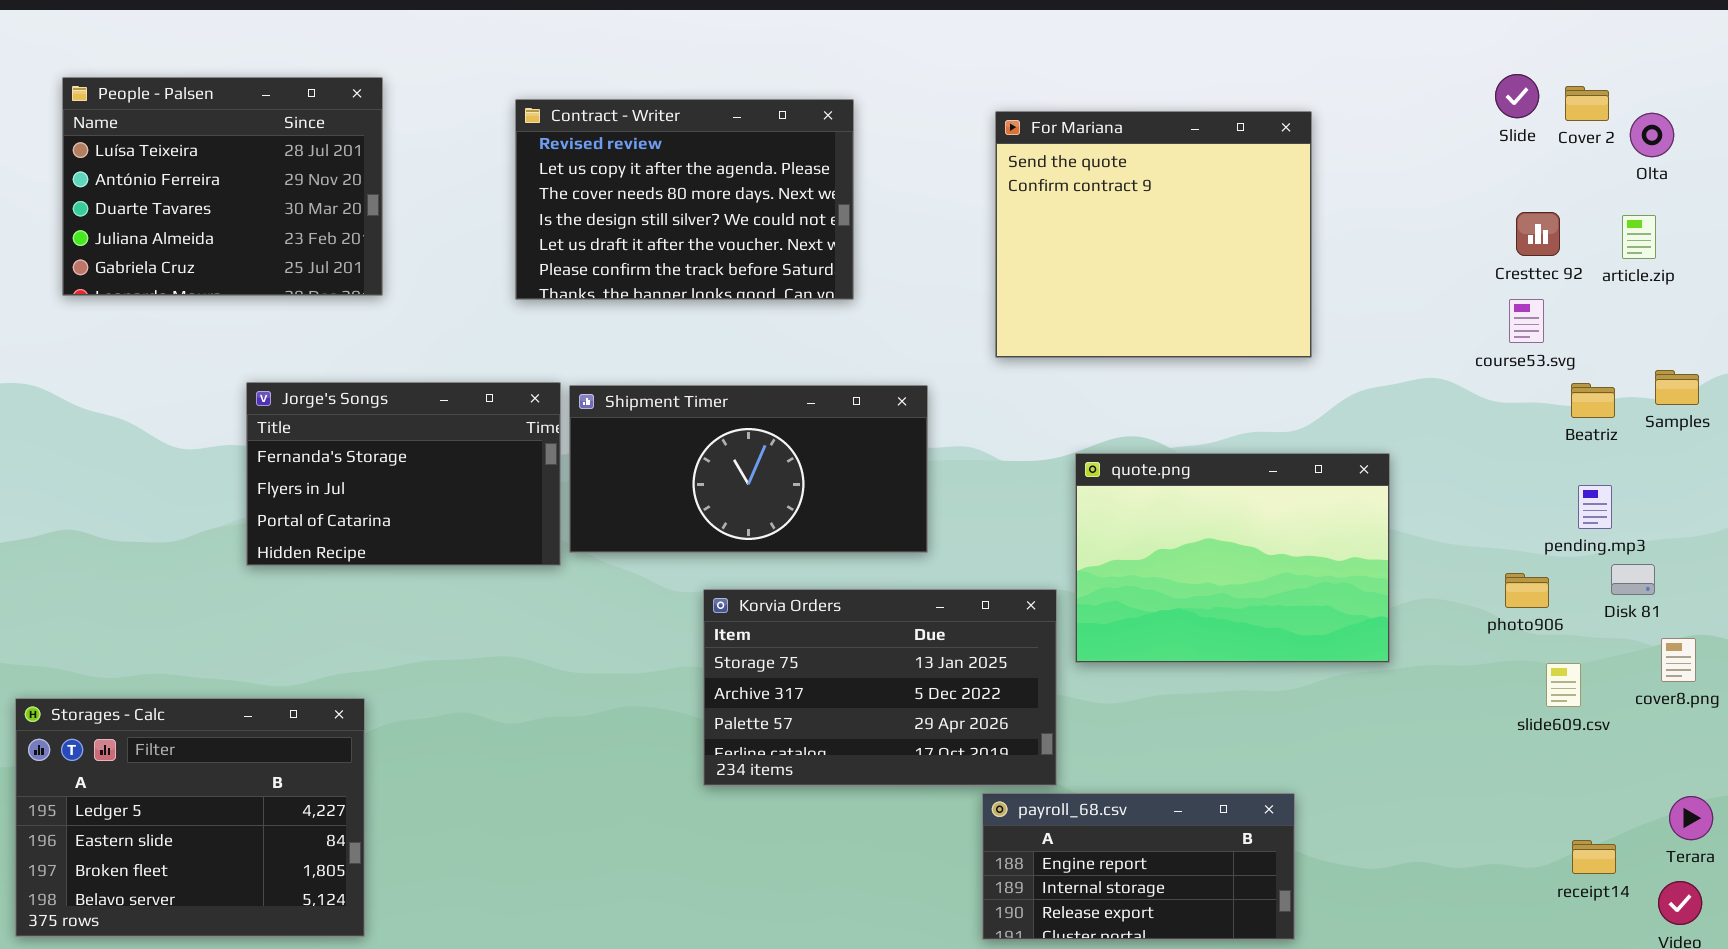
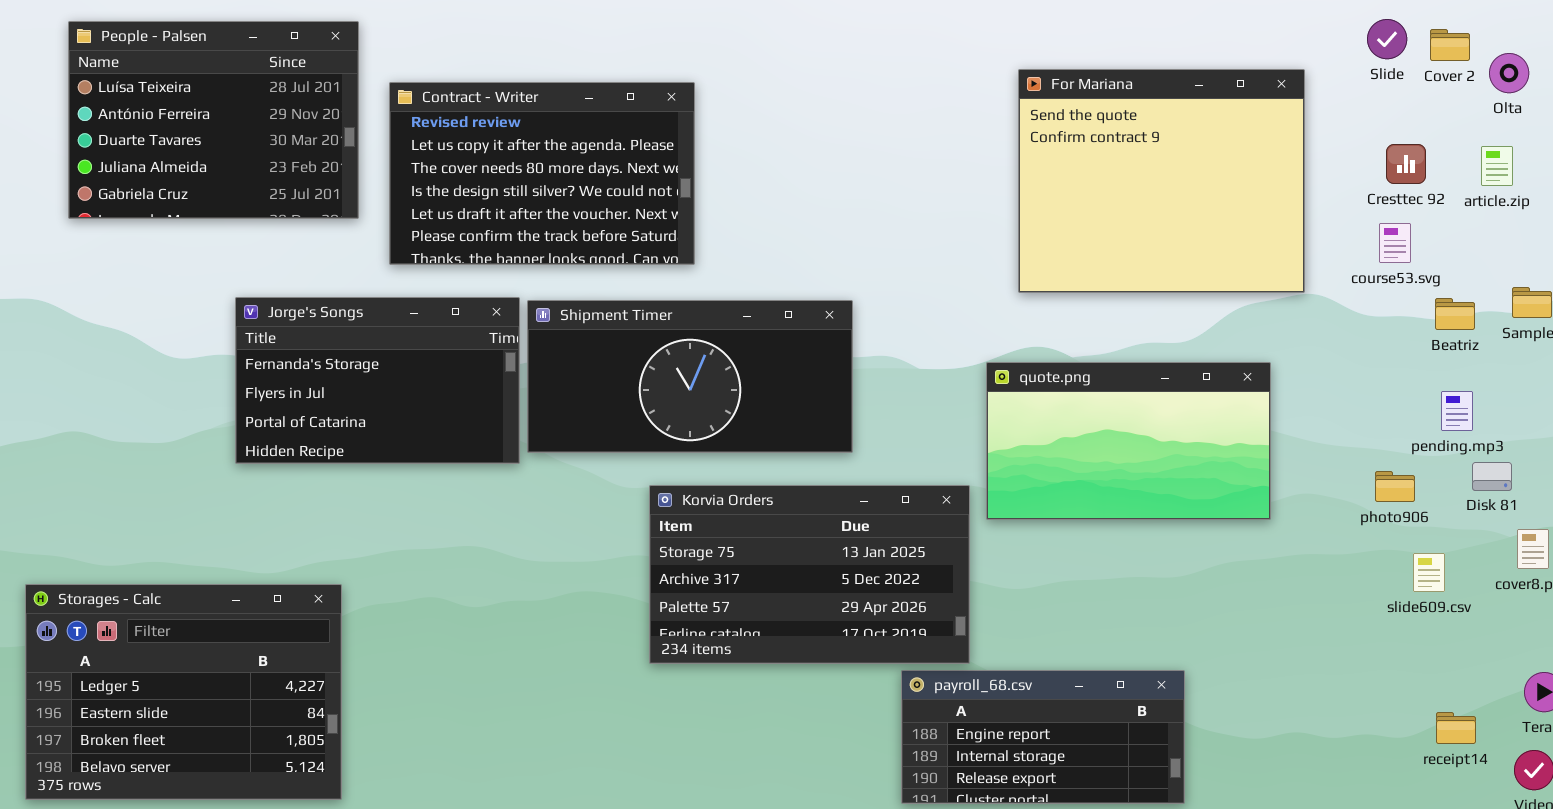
Contract - Writer: [515,99,854,300] -> [389,82,695,265], moved
For Mariana: [995,111,1312,358] -> [1018,69,1305,293], moved
quote.png: [1075,453,1390,663] -> [986,362,1271,520], resized

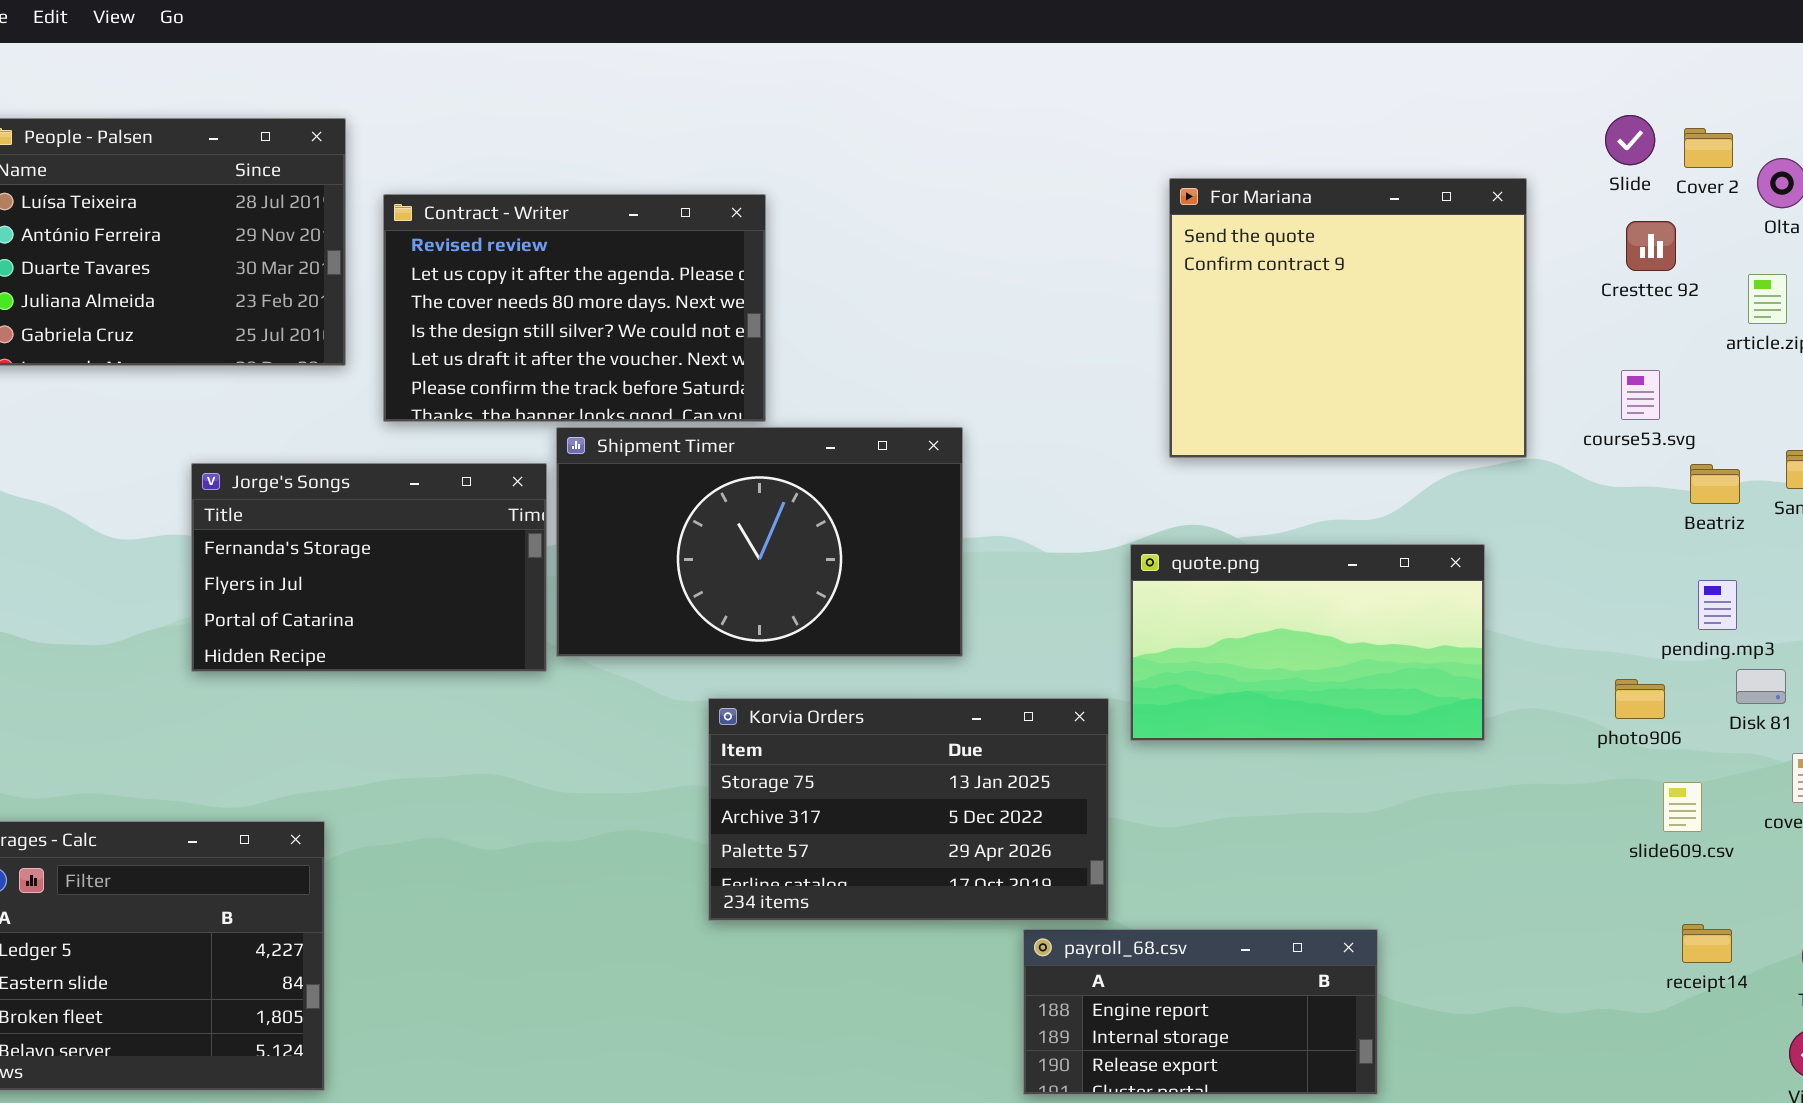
Cresttec 92: [1386,144,1426,184] -> [1626,221,1676,271], moved
Shipment Timer: [527,300,853,453] -> [556,427,963,657], resized
receipt14: [1436,712,1476,744] -> [1682,924,1732,963], moved

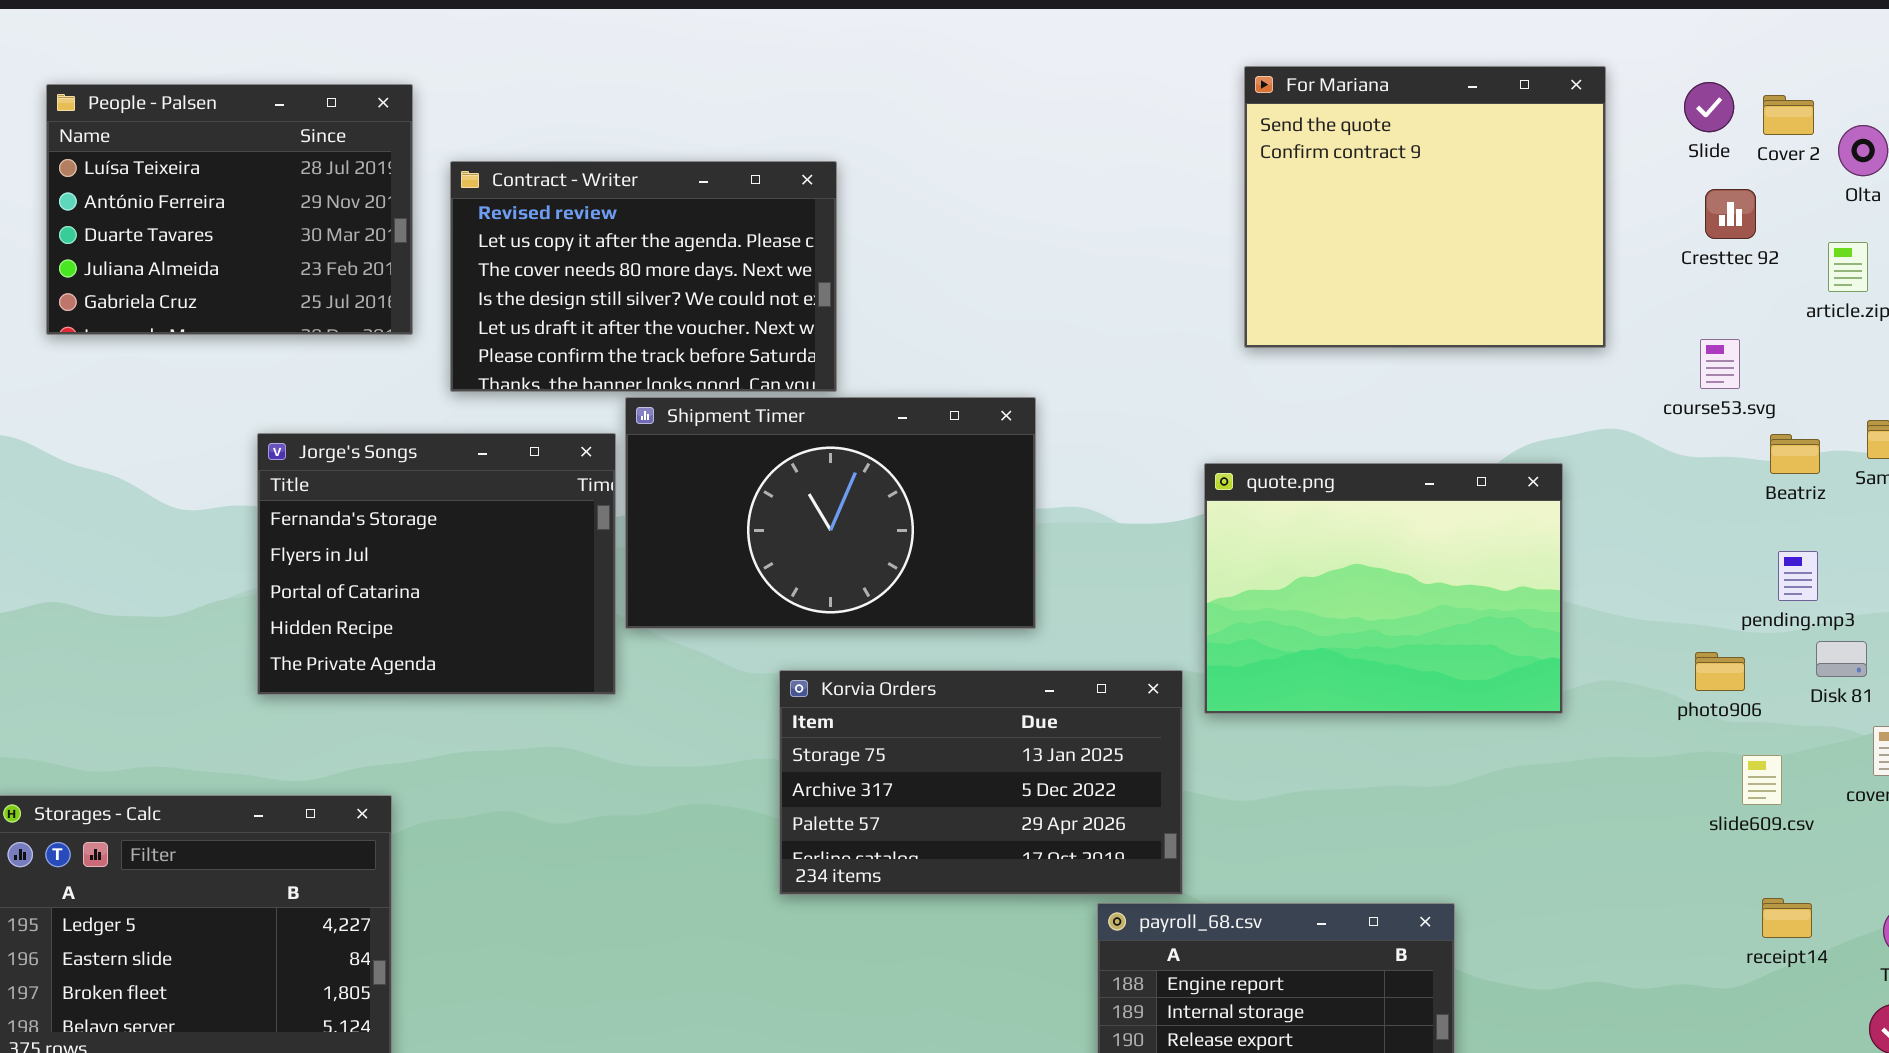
For Mariana: [1169,178,1527,458] -> [1244,66,1606,348], moved
Jorge's Songs: [191,463,547,672] -> [257,433,616,695], resized
quote.png: [1130,544,1485,741] -> [1204,463,1563,714], resized

